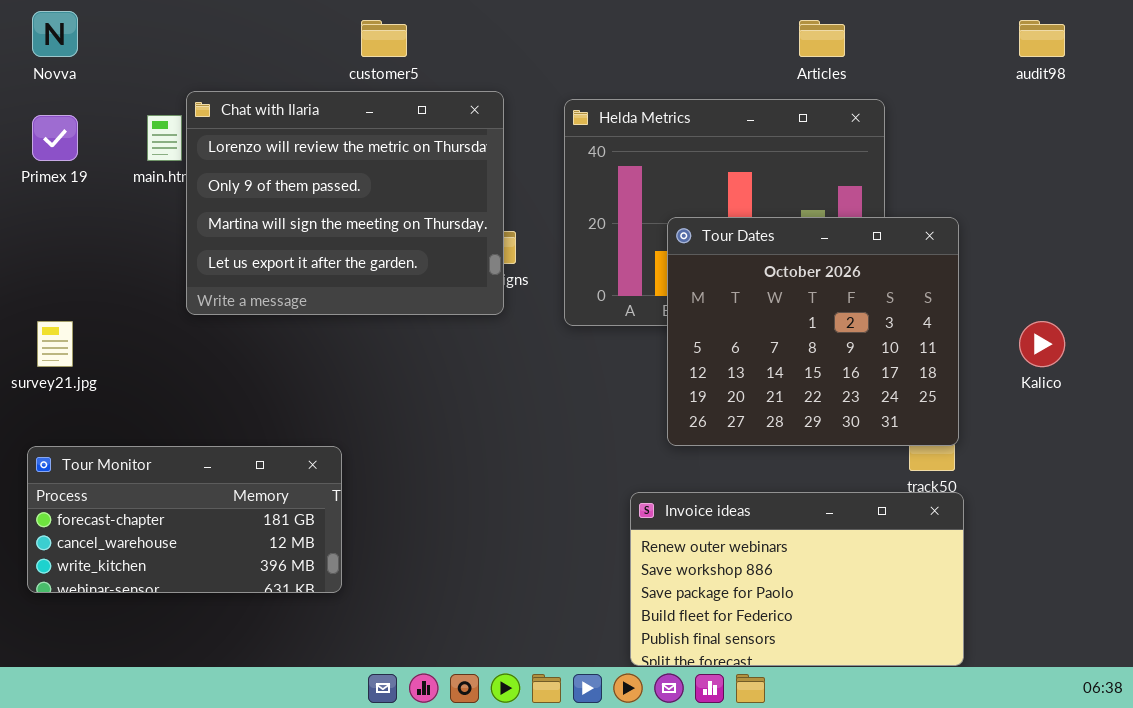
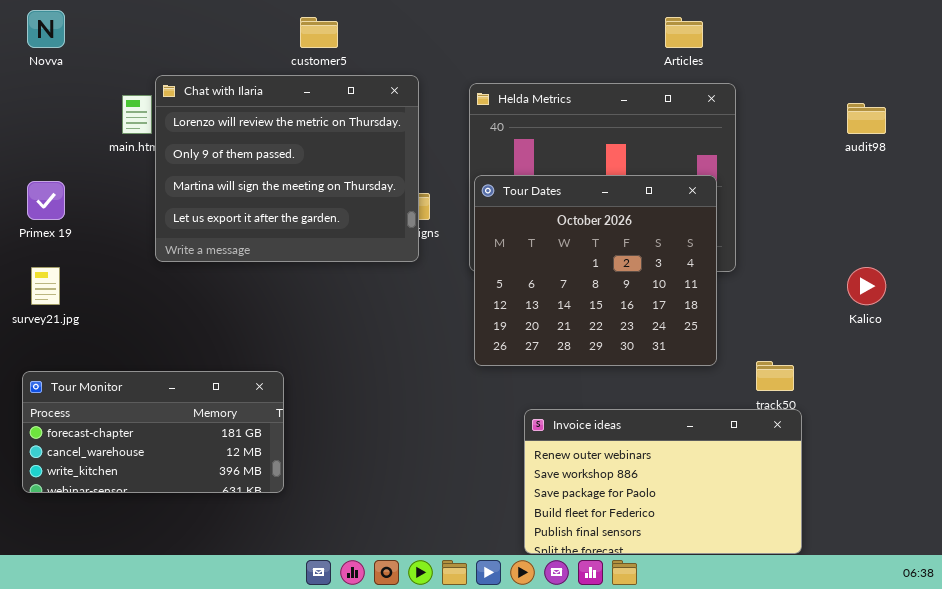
audit98: [1019,20,1065,57] -> [847,103,886,134], moved
Primex 19: [32,115,78,161] -> [27,181,65,220], moved
Tour Dates: [667,217,959,446] -> [474,175,717,366], moved

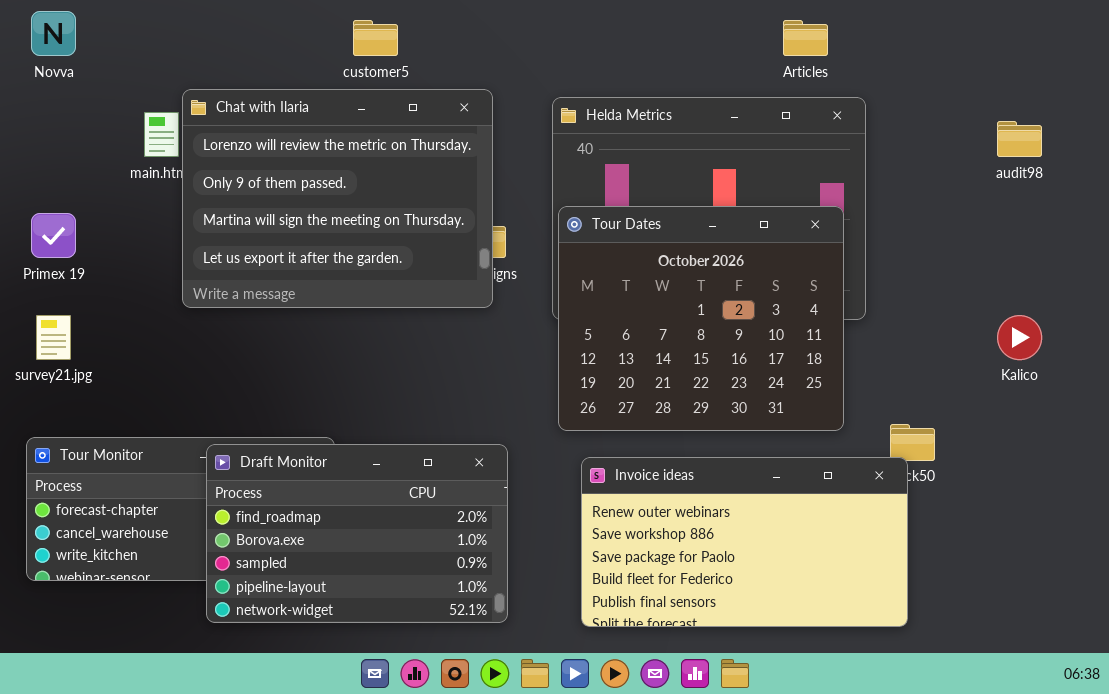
Draft Monitor: none -> [206,444,508,623], opened
Invoice ideas: [524,409,802,554] -> [581,457,908,627], moved

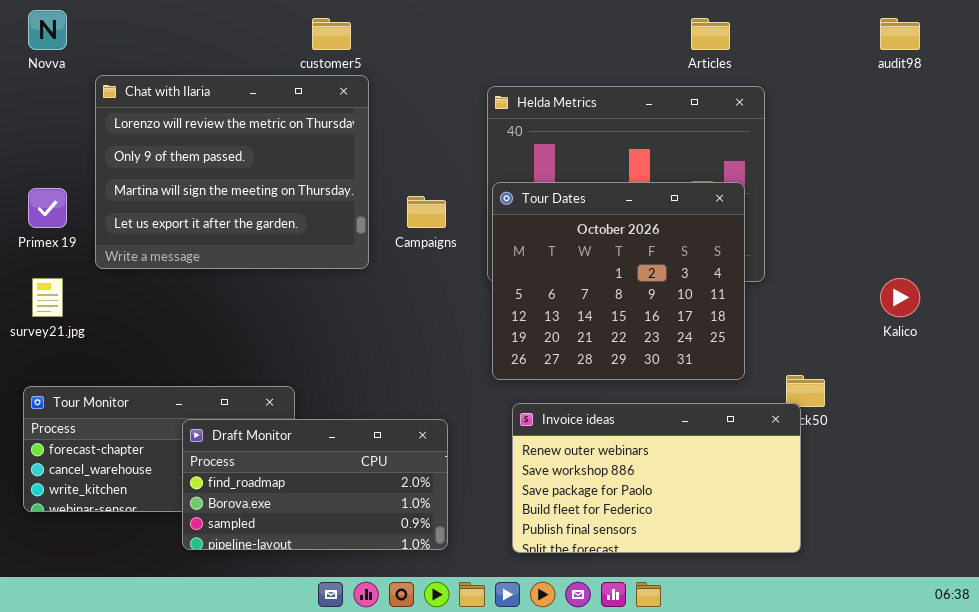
Chat with Ilaria: [182,89,493,308] -> [95,75,369,269], moved
audit98: [997,121,1042,157] -> [880,18,920,50], moved
Draft Monitor: [206,444,508,623] -> [182,419,448,550], resized

